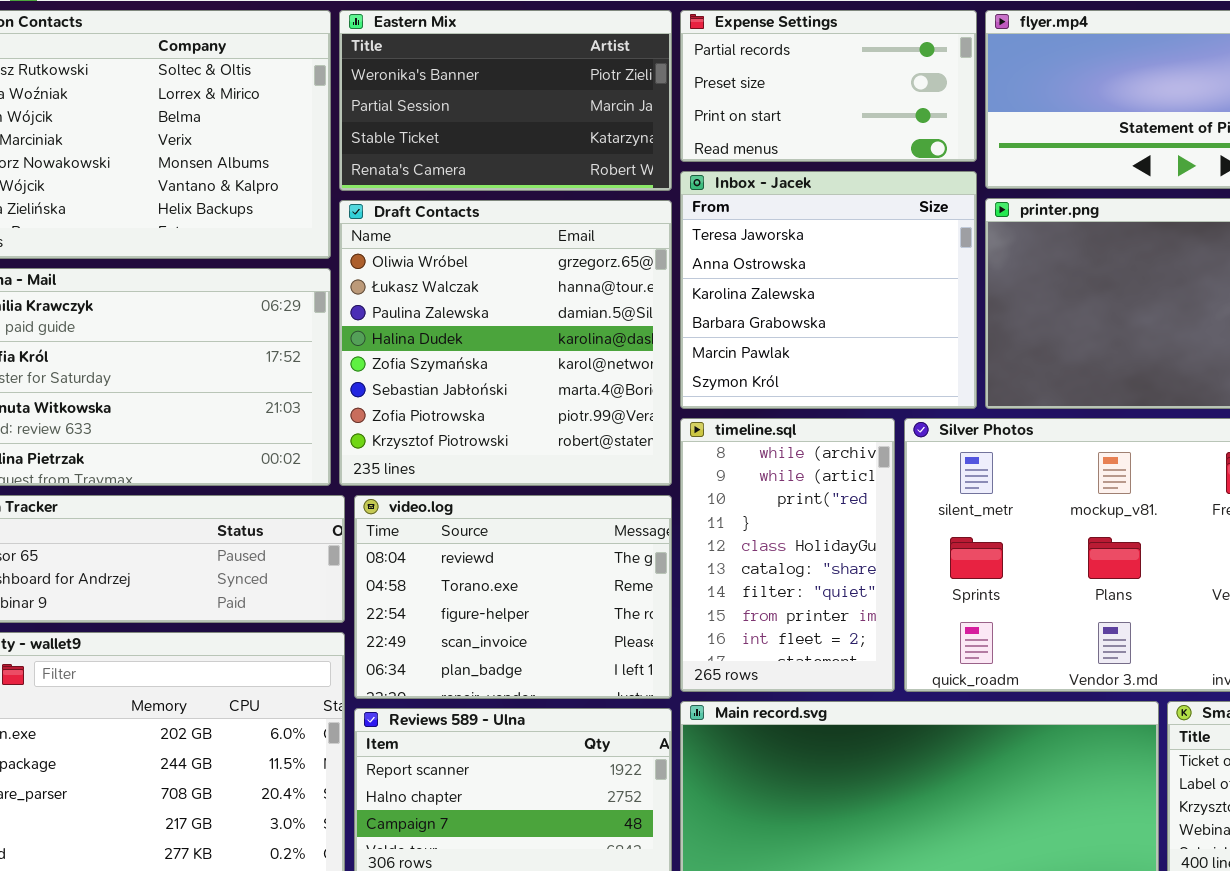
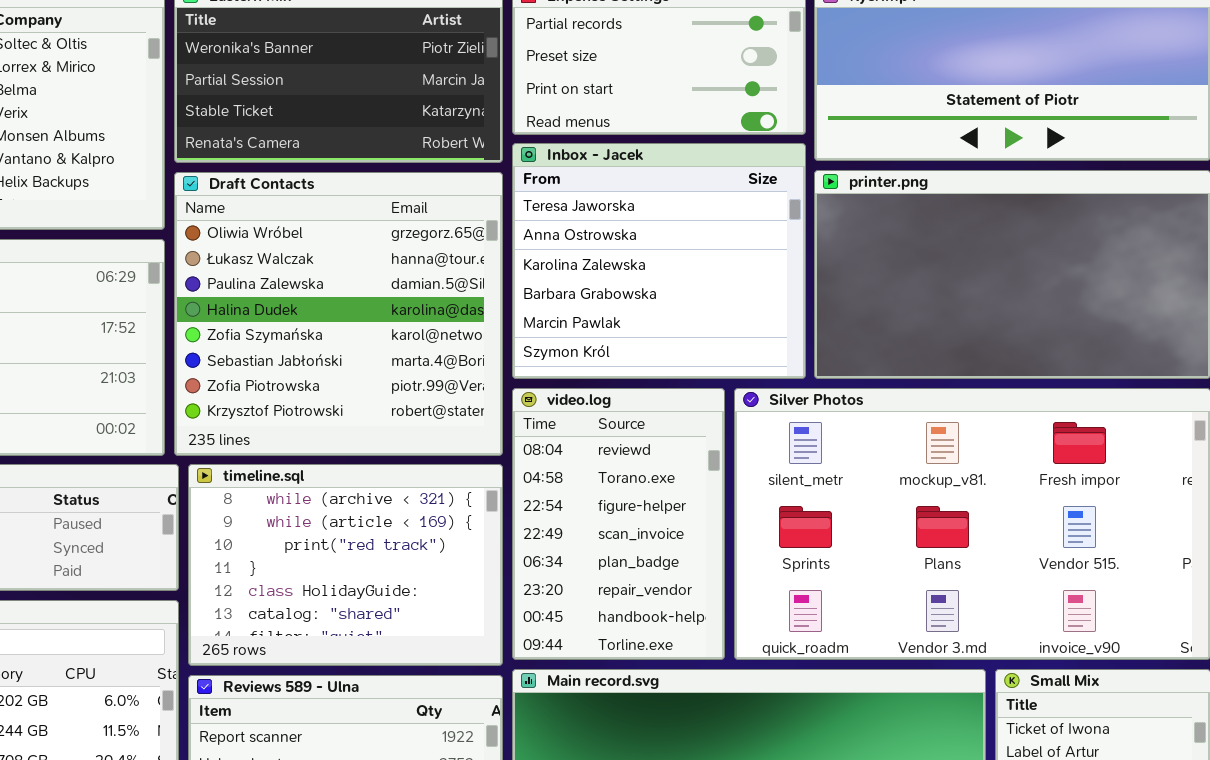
timeline.sql: [680,418,895,692] -> [188,464,503,666], moved, resized
video.log: [354,495,672,699] -> [512,388,725,660], moved, resized

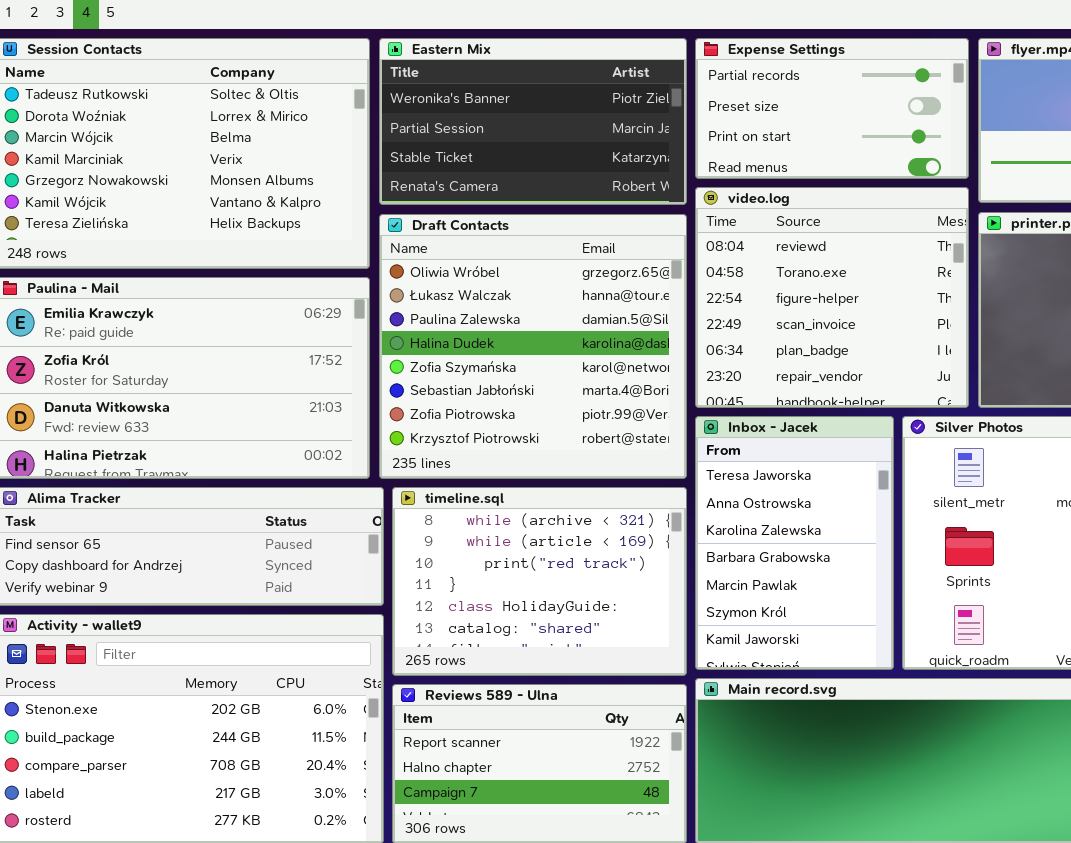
Inbox - Jacek: [512,143,806,379] -> [695,416,894,670], moved, resized
video.log: [512,388,725,660] -> [695,187,969,408], moved, resized

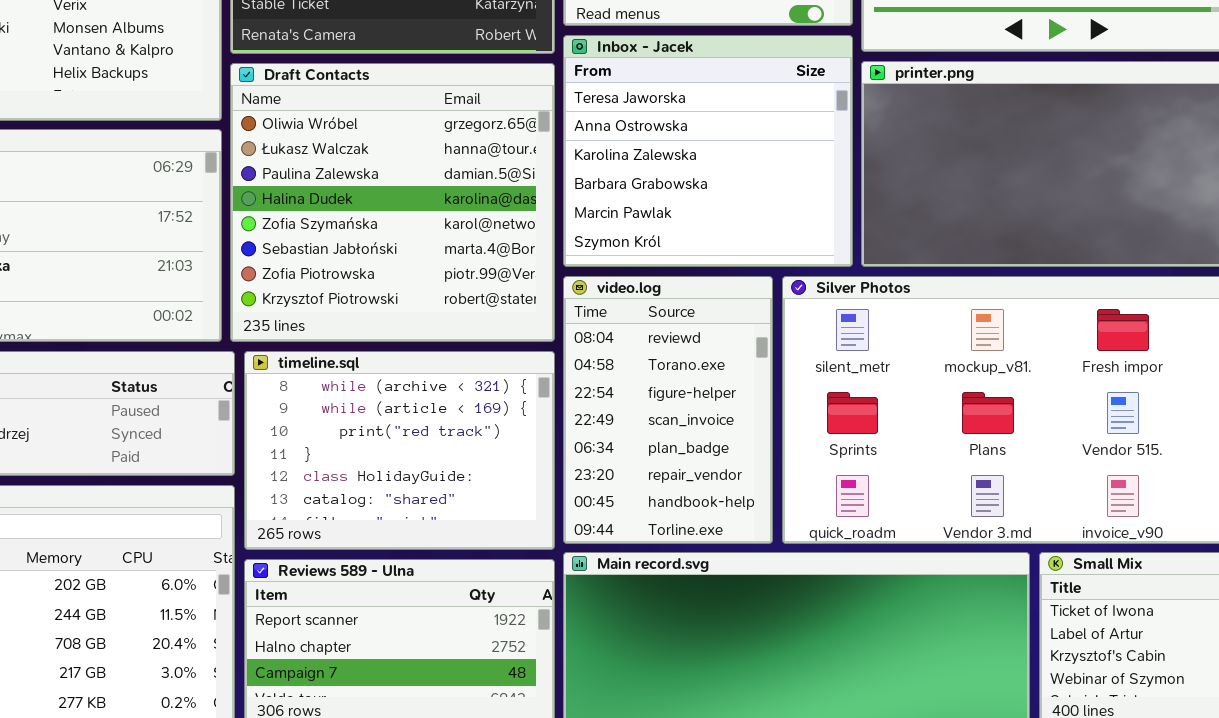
video.log: [695,187,969,408] -> [563,276,773,544], moved, resized
Inbox - Jacek: [695,416,894,670] -> [563,35,853,267], moved, resized

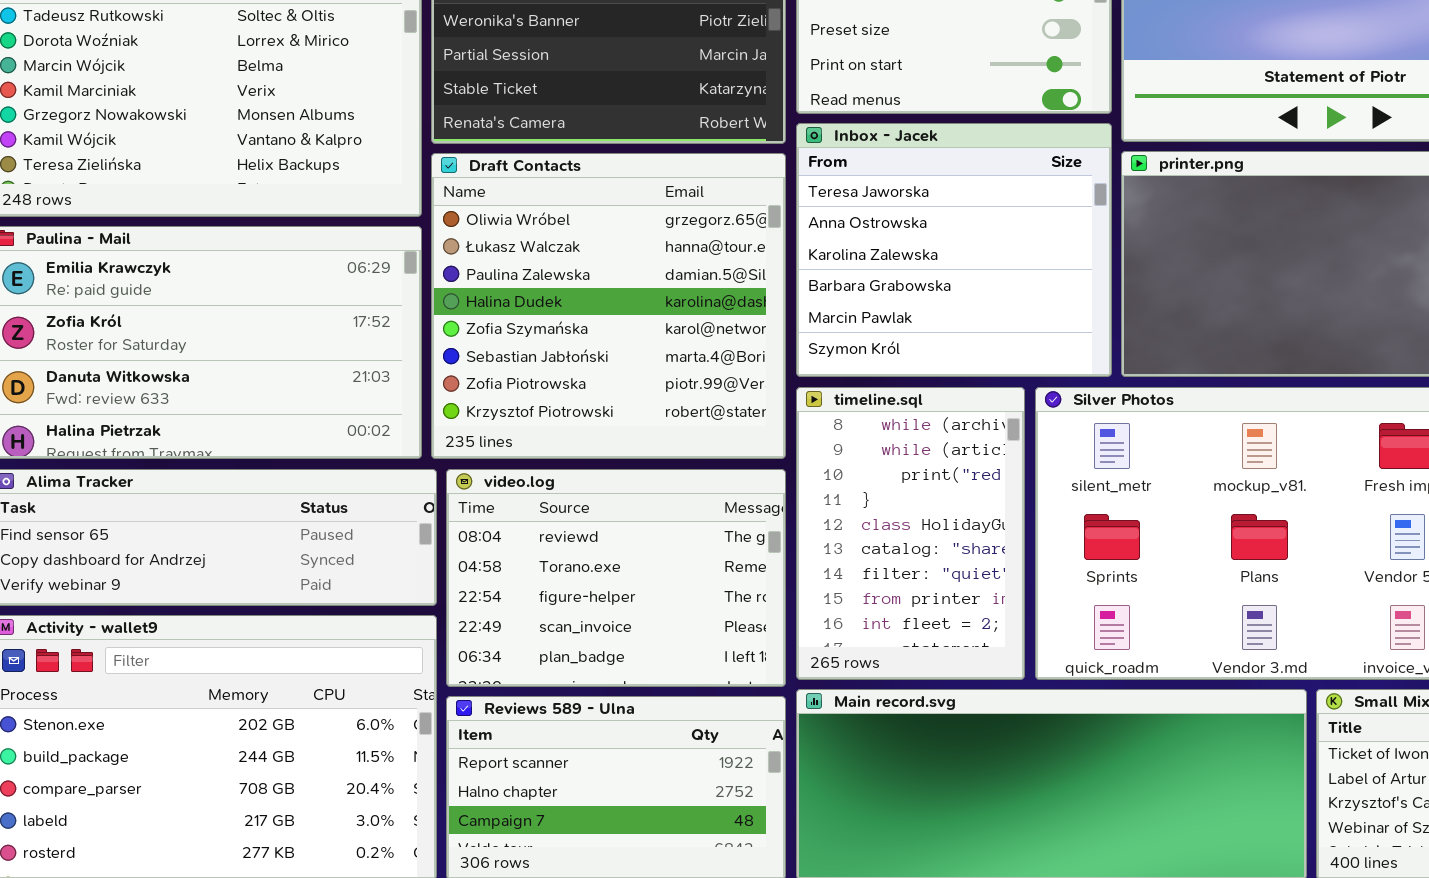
video.log: [563,276,773,544] -> [446,469,786,687], moved, resized
timeline.sql: [244,351,555,550] -> [796,387,1025,680], moved, resized

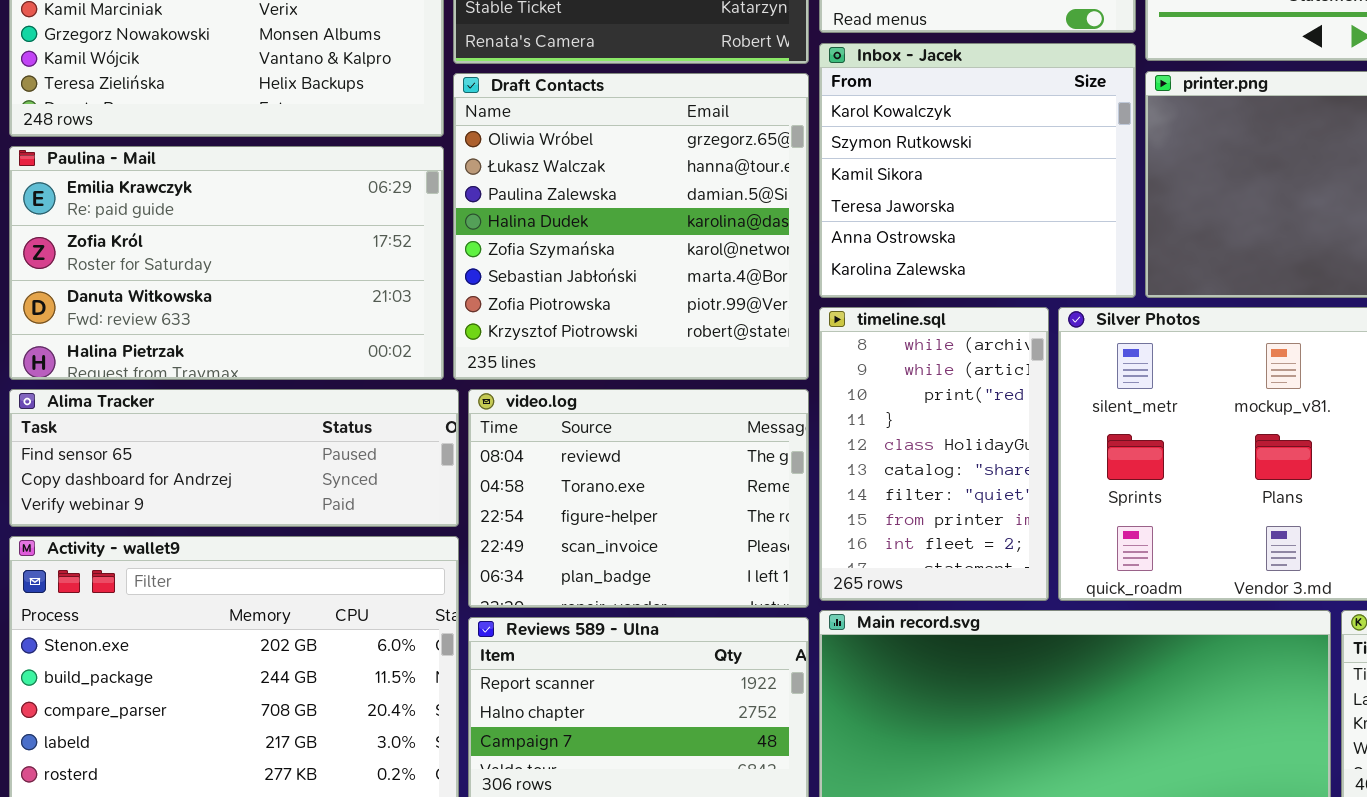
Inbox - Jacek: [796,123,1112,377] -> [819,43,1136,298], scrolled up 3 rows

